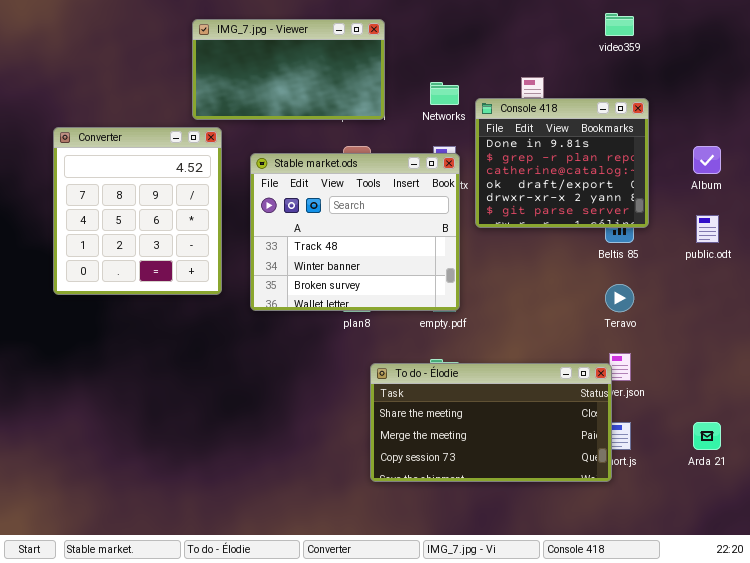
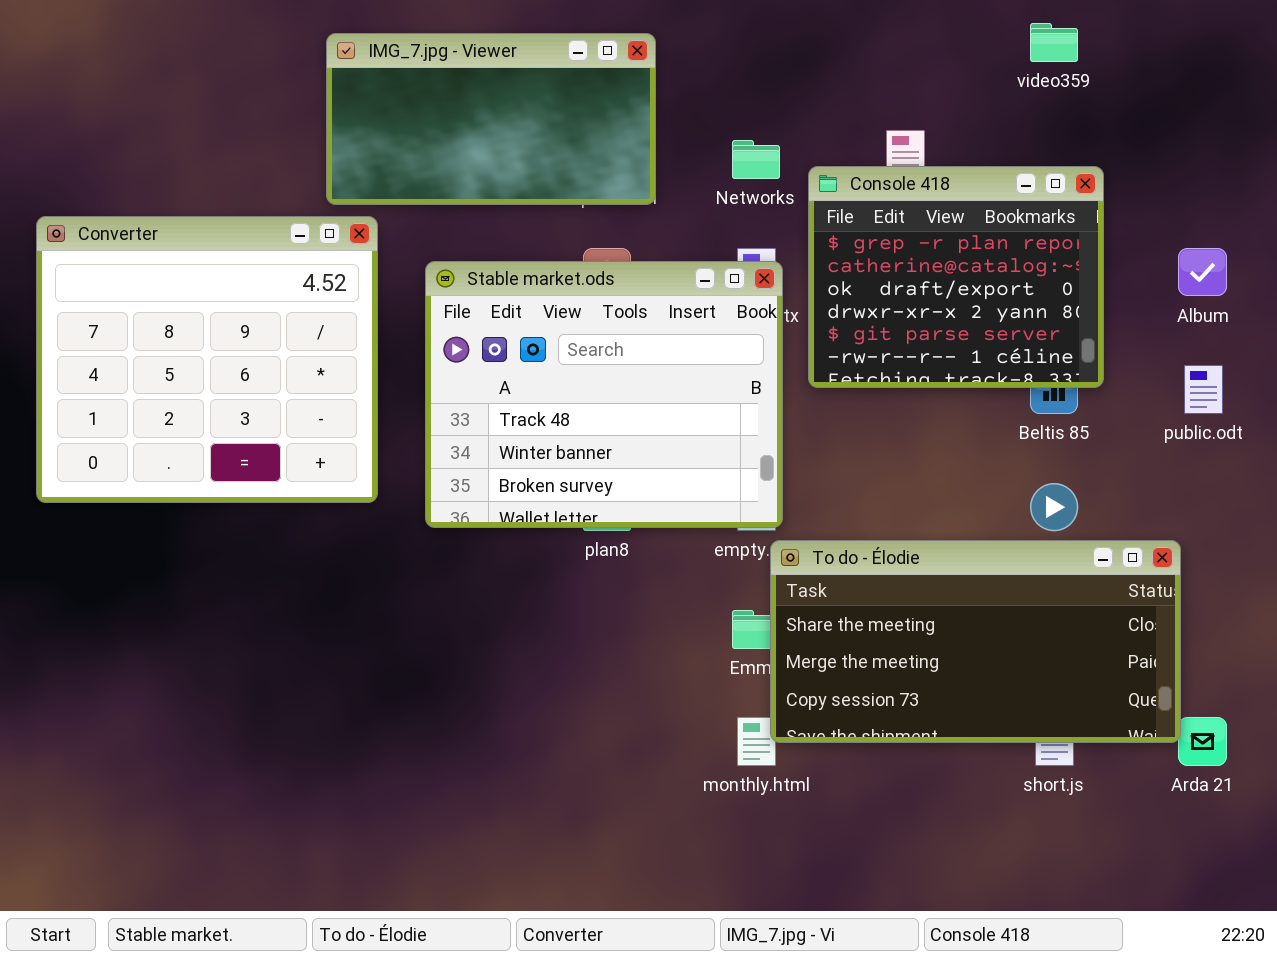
Console 418: [475,98,649,228] -> [808,166,1104,388], scrolled down 1 row
Converter: [53,127,222,295] -> [36,216,378,503], resized
To do - Élodie: [370,363,612,482] -> [770,540,1181,743], moved

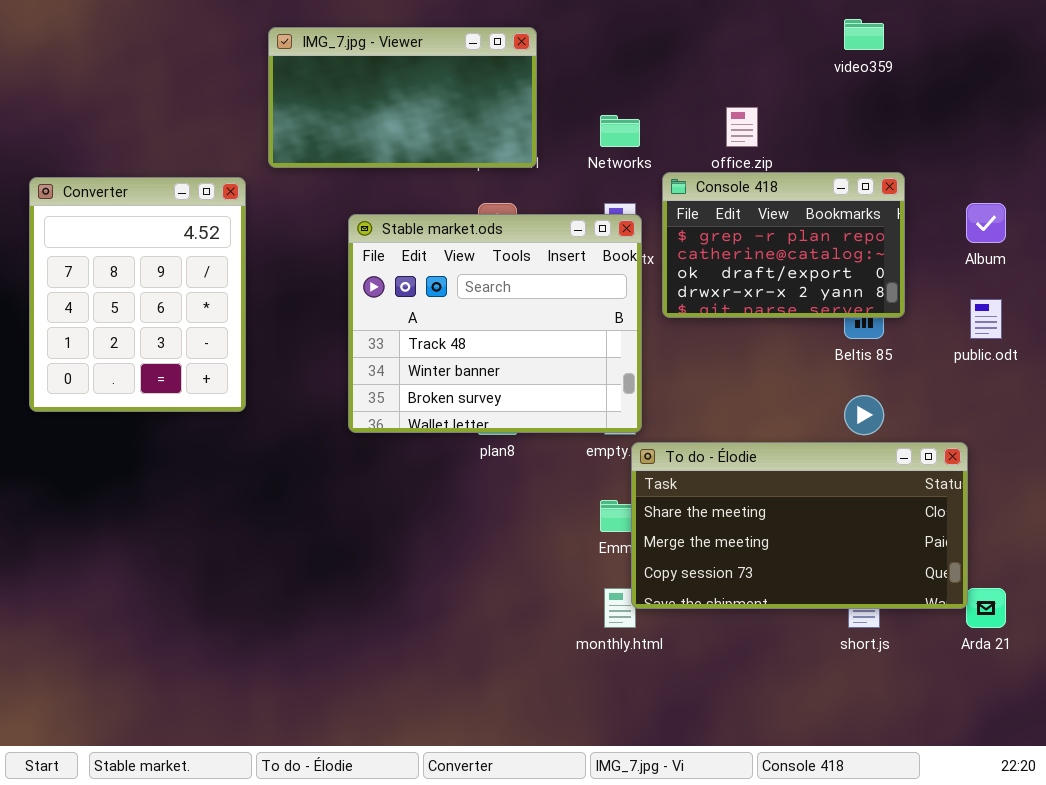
Console 418: [808,166,1104,388] -> [662,172,905,318], resized
Converter: [36,216,378,503] -> [29,177,246,412], resized

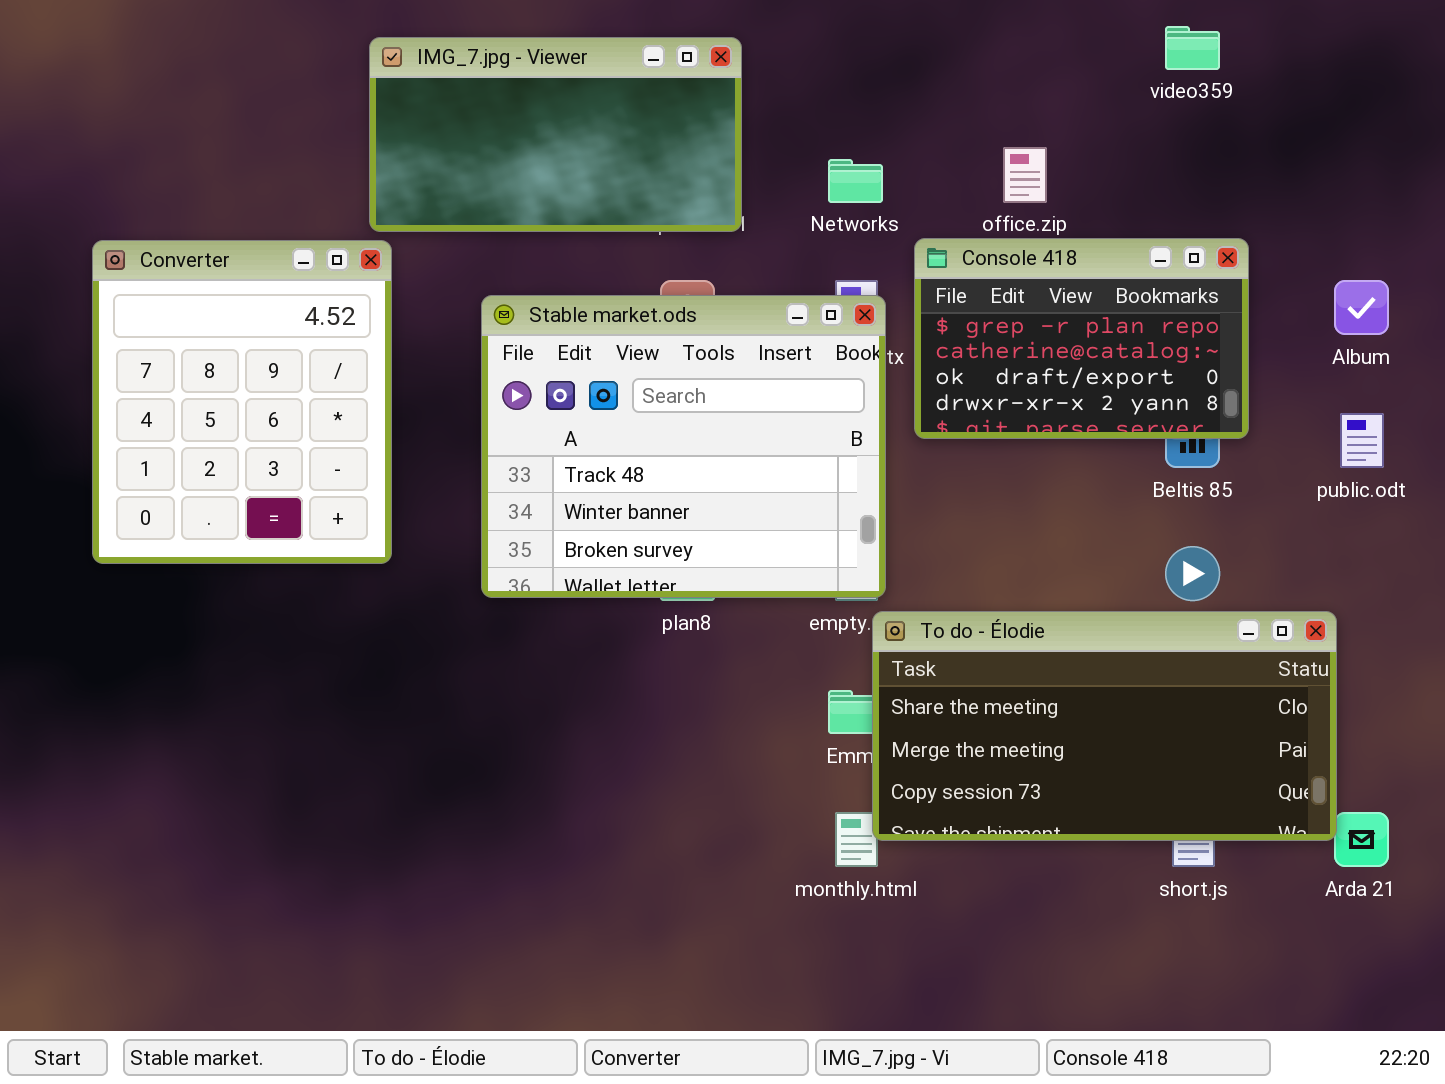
Converter: [29,177,246,412] -> [92,240,392,564], moved

